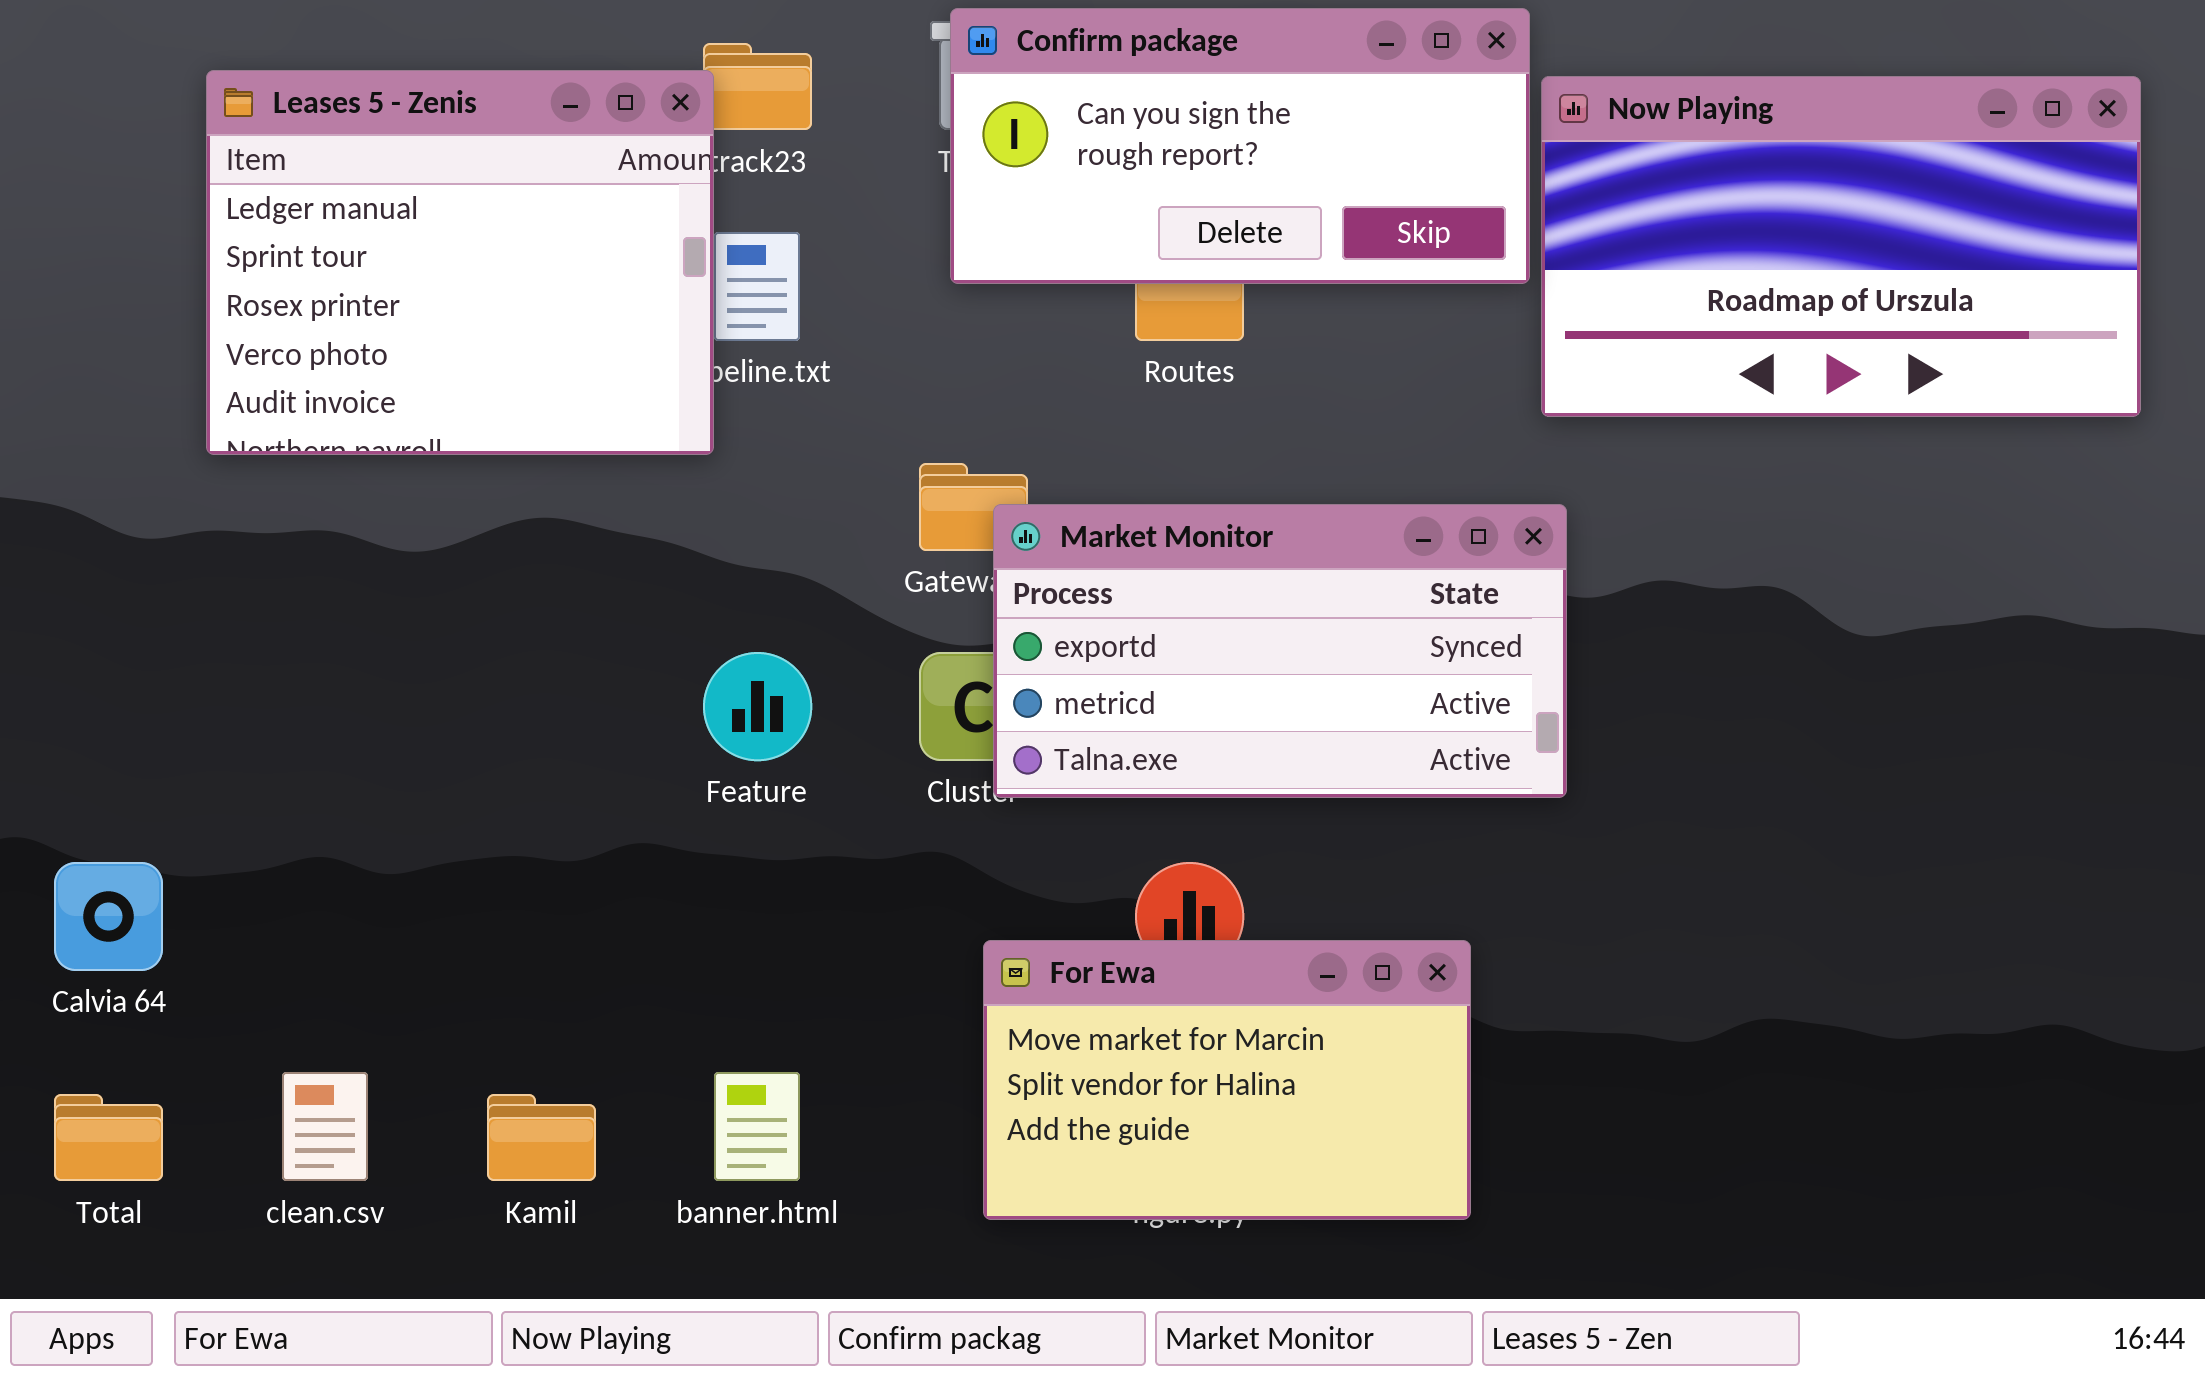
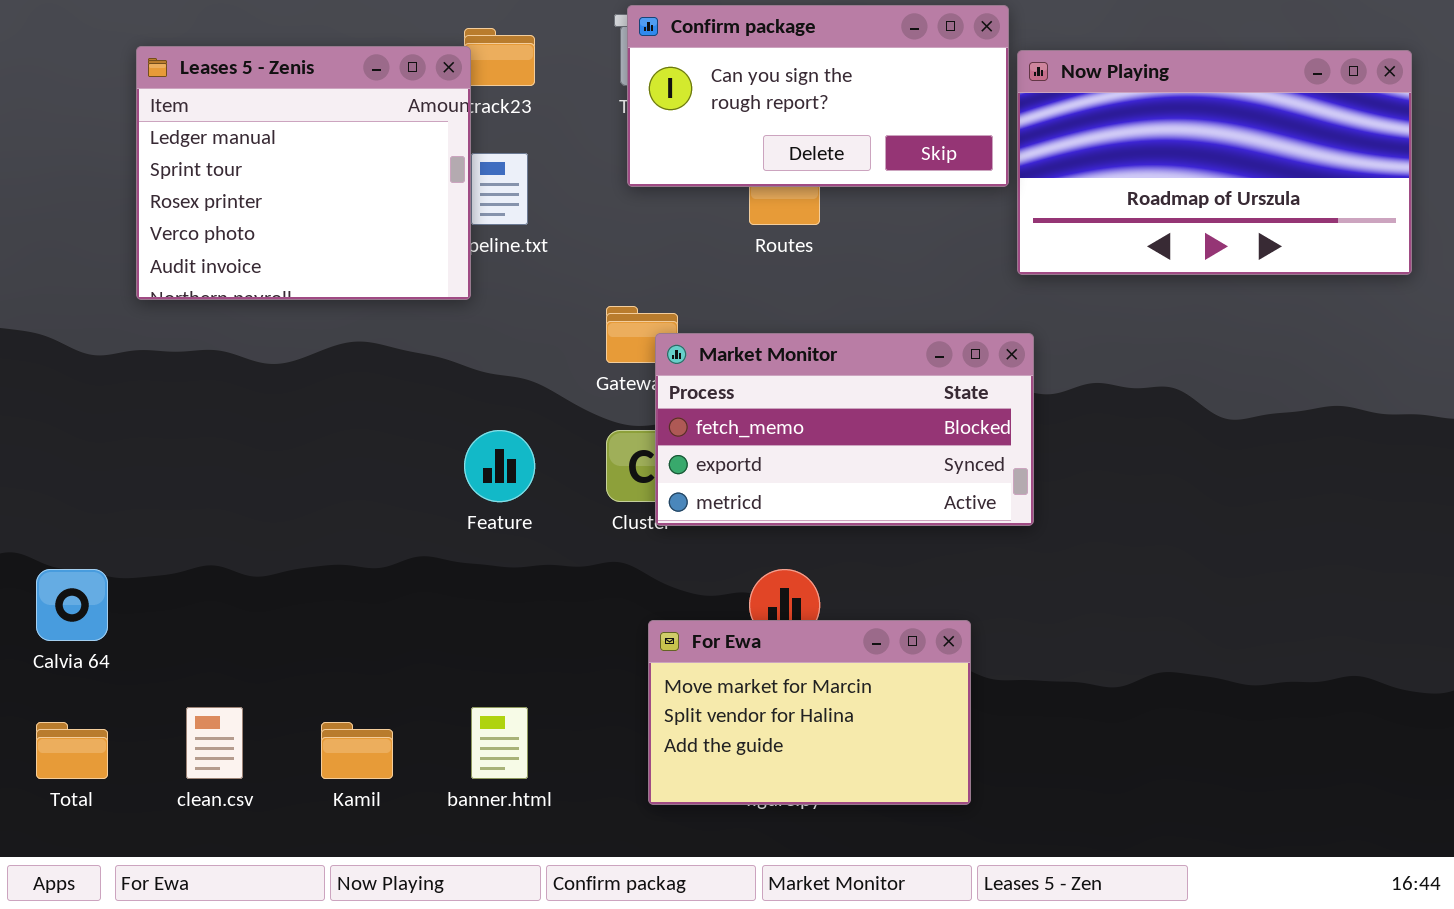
Market Monitor: [993,504,1567,798] -> [655,333,1034,526], scrolled up 1 row

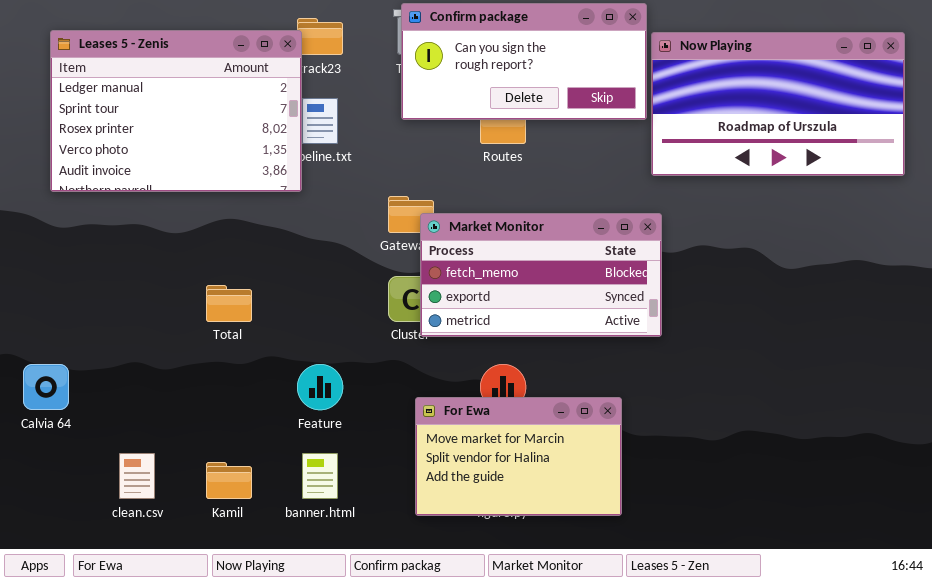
Leases 5 - Zenis: [136,46,471,300] -> [50,30,302,192], resized
Feature: [464,430,535,502] -> [297,364,343,410], moved
Total: [36,722,108,779] -> [206,285,252,322], moved

